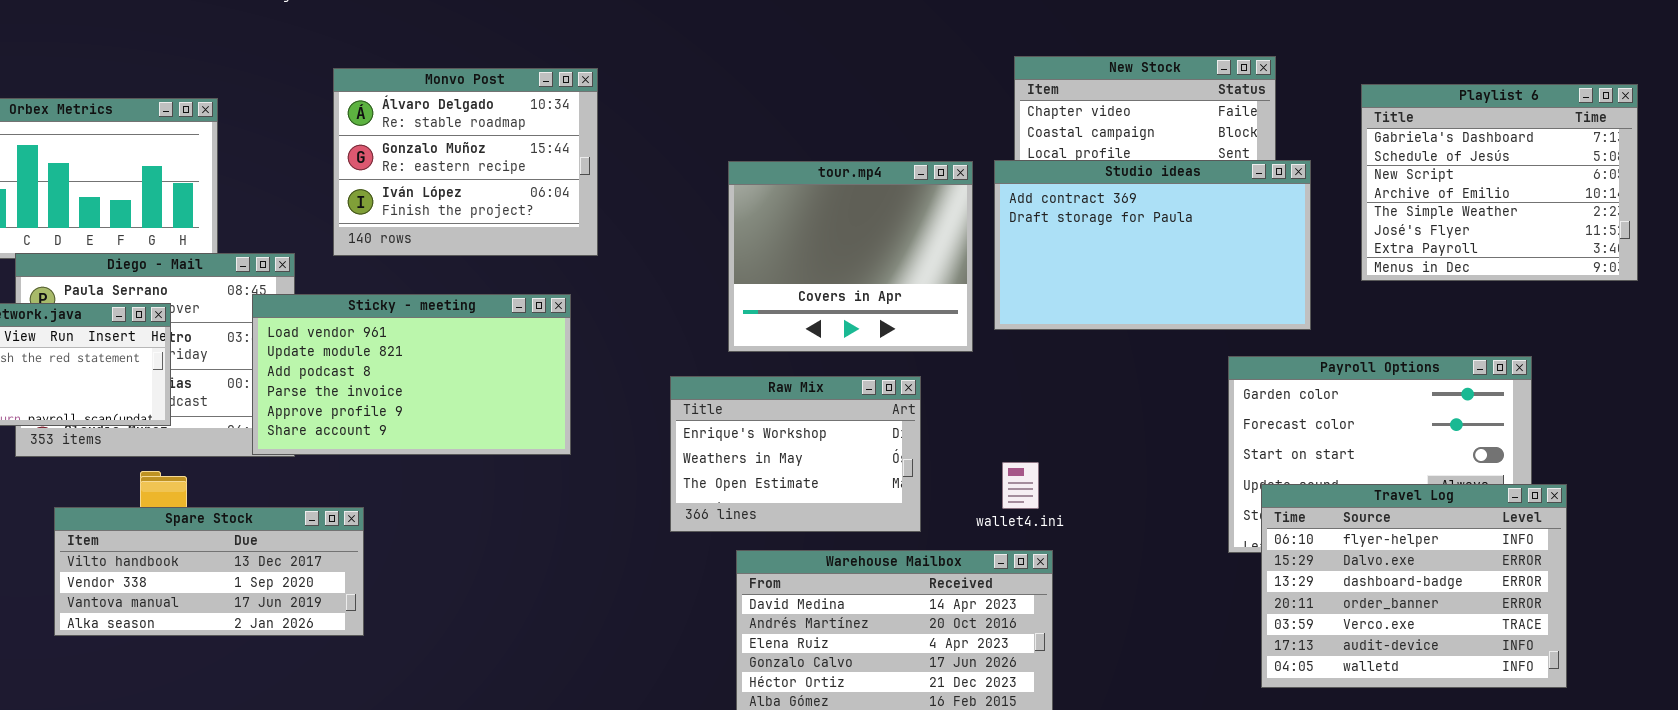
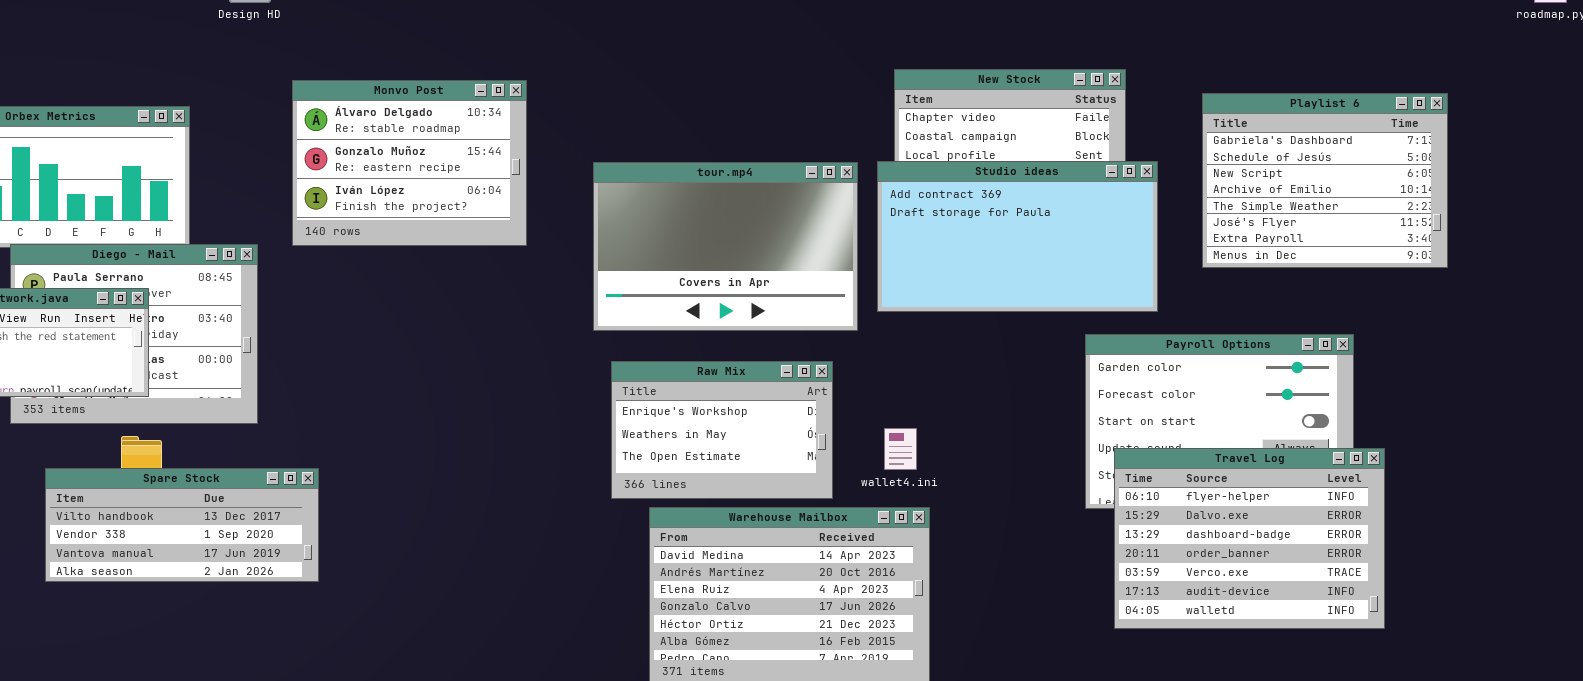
tour.mp4: [728,161,973,352] -> [593,162,858,331], resized
Sticky - meeting: [252,294,571,455] -> none, closed
Raw Mix: [670,376,921,532] -> [611,361,833,499], moved

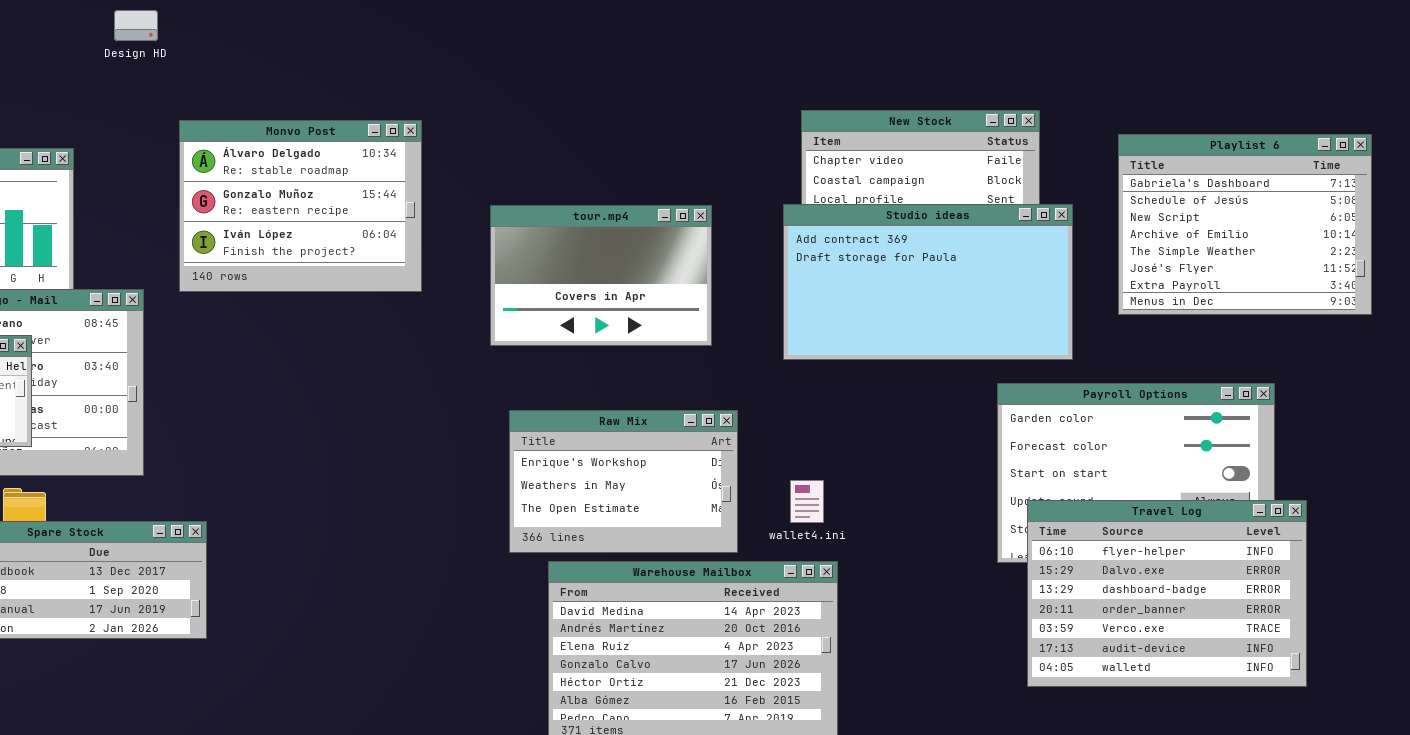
tour.mp4: [593,162,858,331] -> [490,205,712,346], resized

